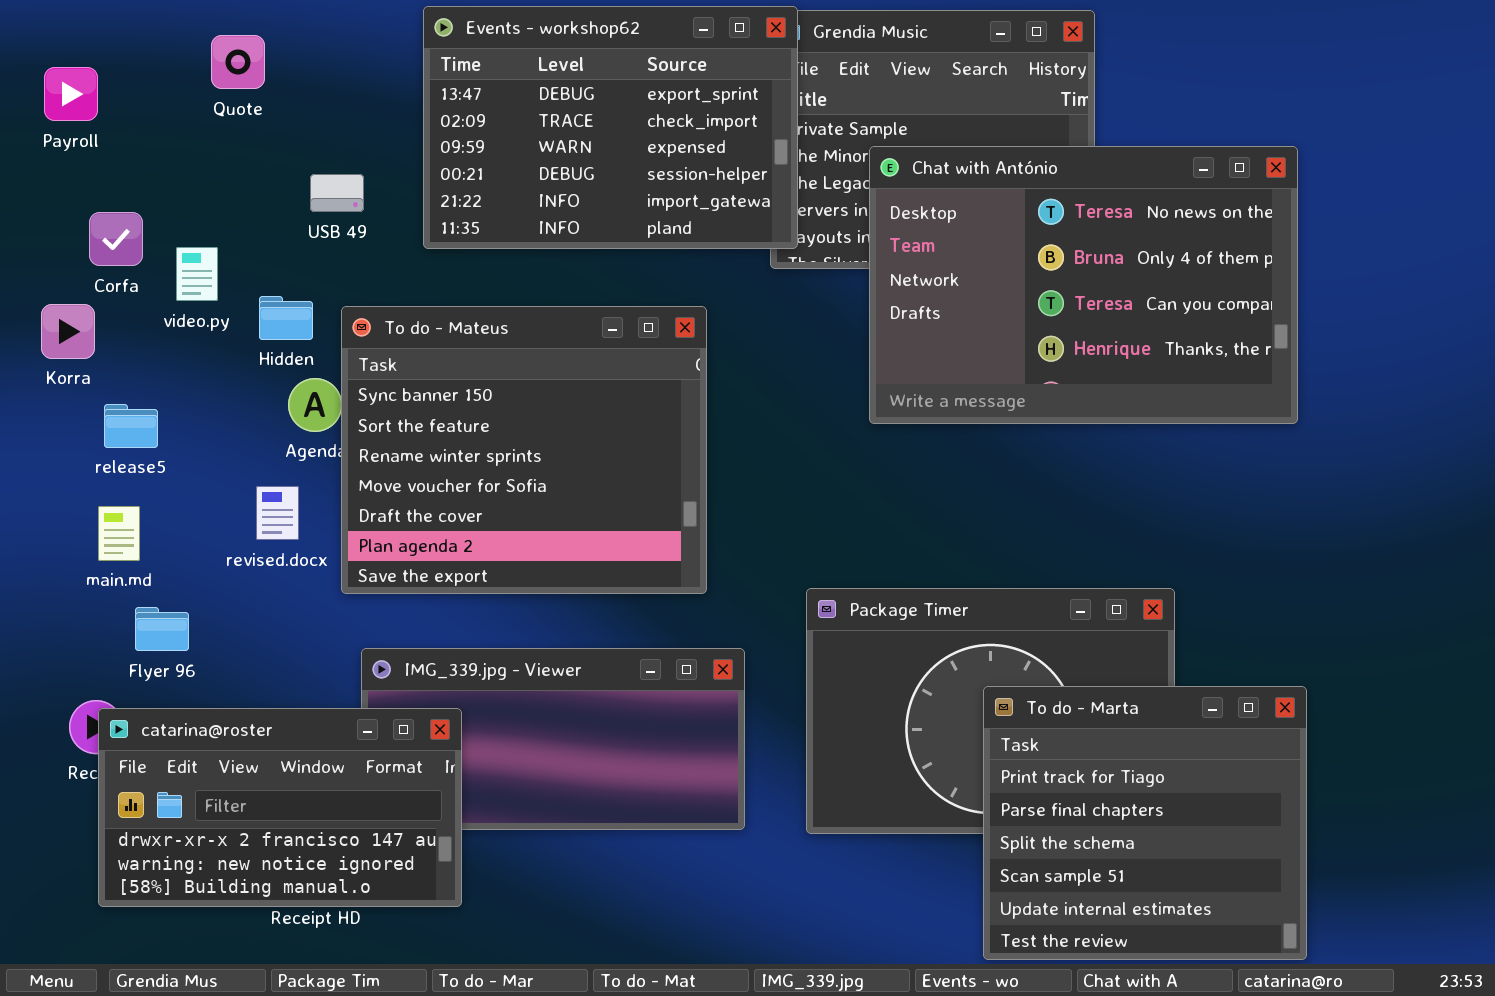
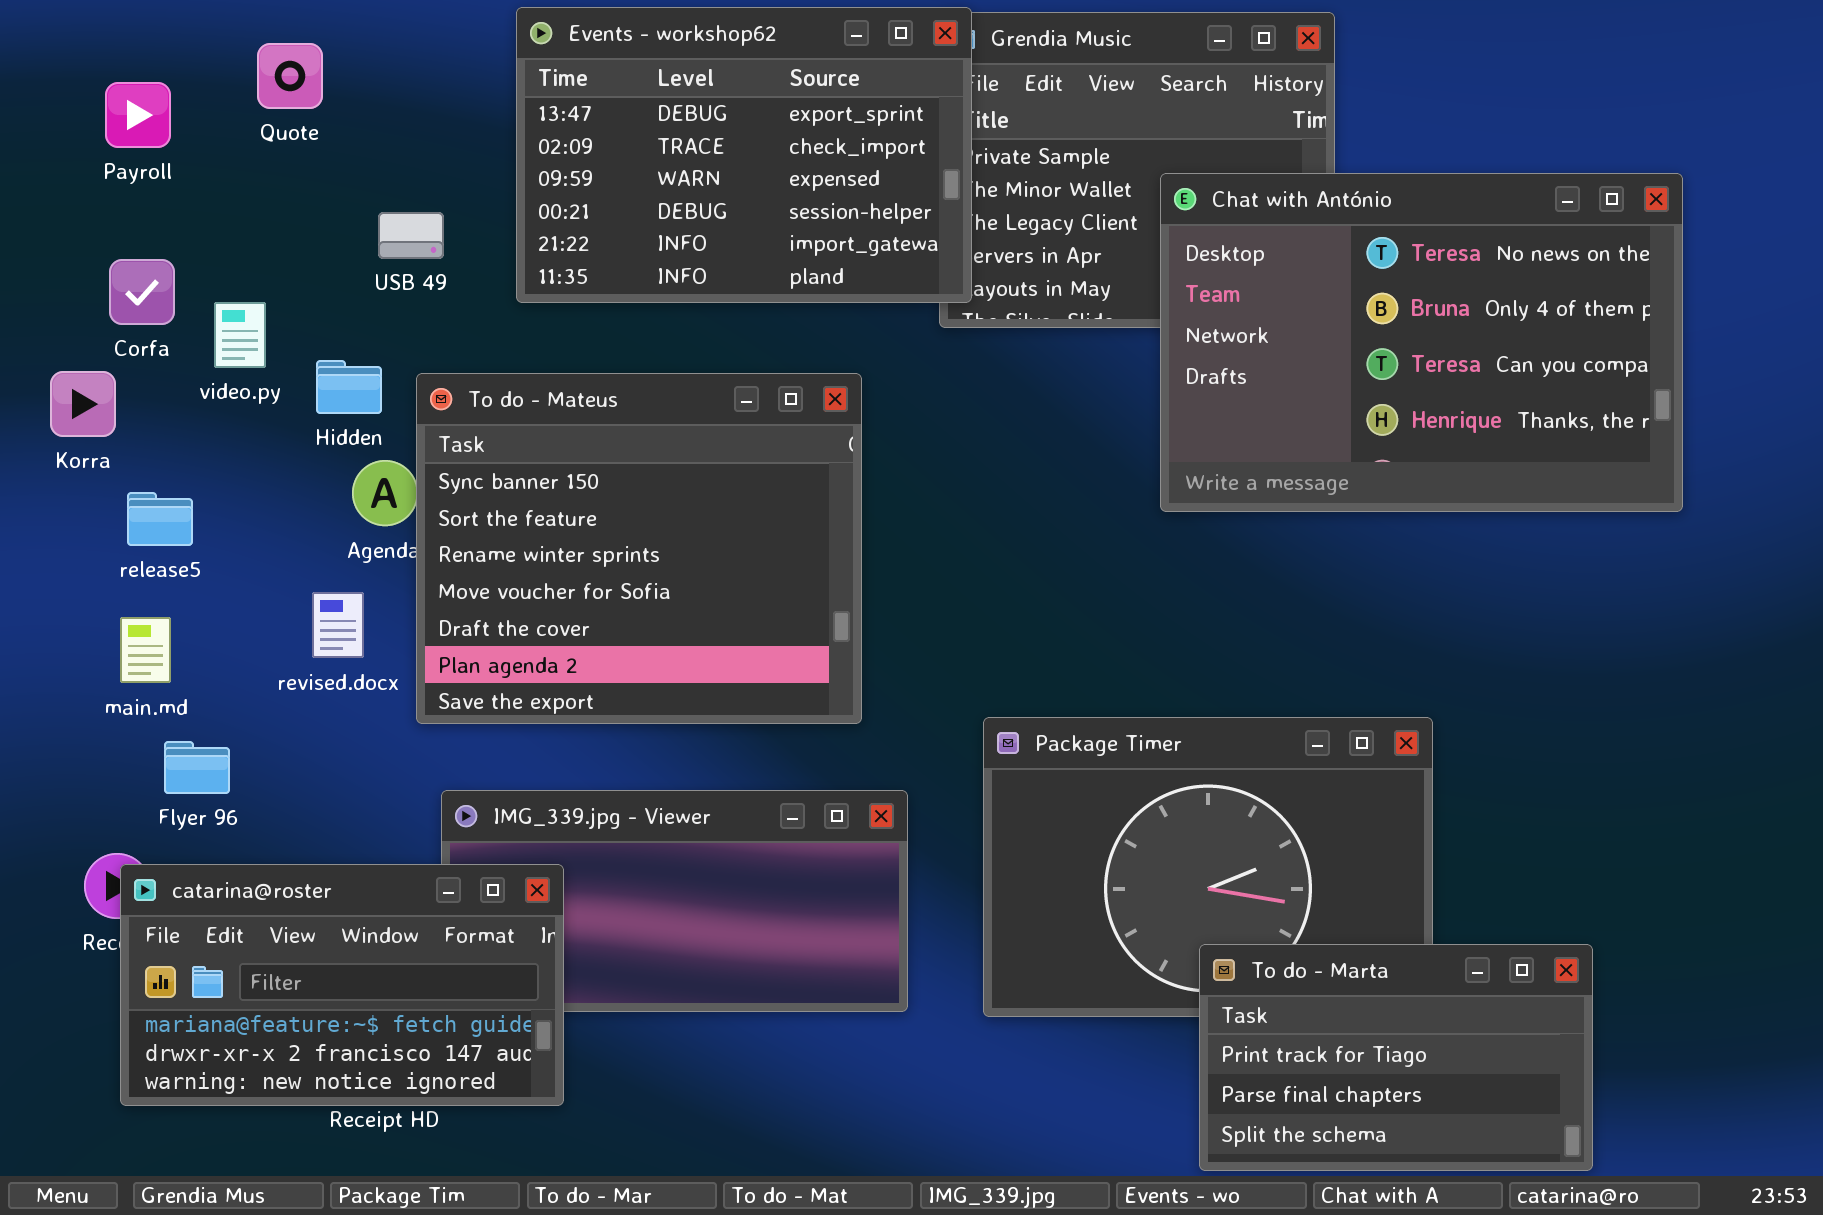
Payroll: [44,67,98,121] -> [105,82,171,148], moved
Chat with António: [869,146,1298,424] -> [1160,173,1683,512], moved
To do - Marta: [983,686,1307,960] -> [1199,944,1593,1171], resized
catarina@roster: [98,708,462,907] -> [120,864,564,1106], scrolled up 1 row

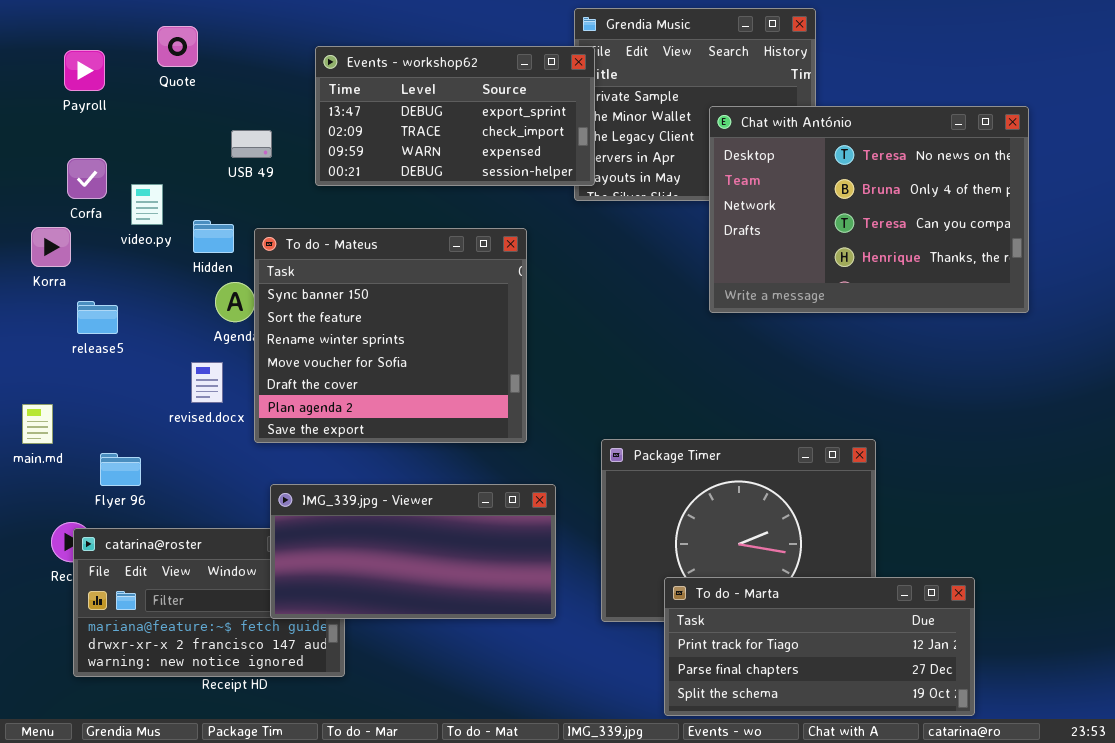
Events - workshop62: [516,7,972,303] -> [315,46,595,186], resized
main.md: [120,617,171,683] -> [22,404,53,444], moved
IMG_339.jpg - Viewer: [441,790,908,1012] -> [270,484,556,619], raised
To do - Marta: [1199,944,1593,1171] -> [664,577,975,716], resized

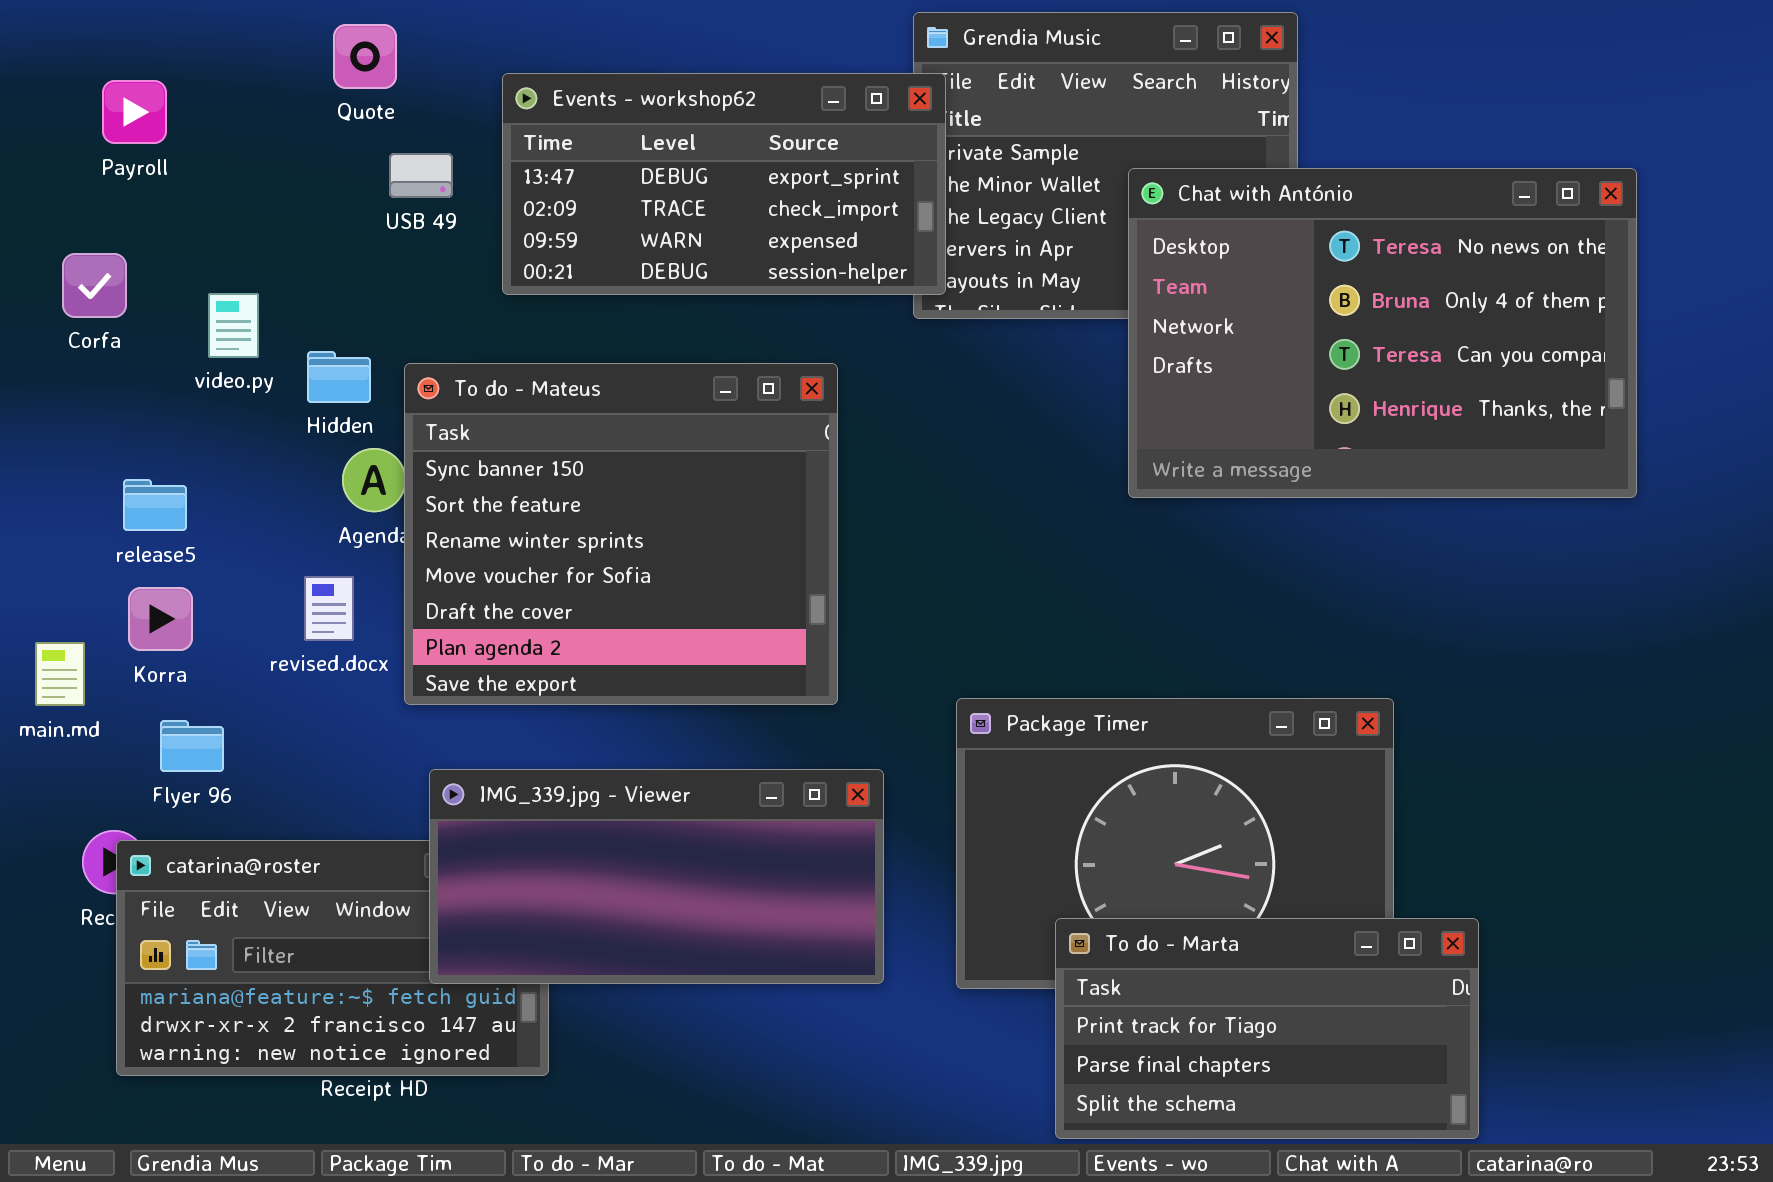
Quote: [157,26,198,67] -> [333,24,397,89], moved
USB 49: [231,130,272,158] -> [389,153,453,198], moved
Corfa: [67,158,107,199] -> [62,253,127,318], moved
Korra: [31,227,71,267] -> [128,587,193,651], moved
To do - Marta: [664,577,975,716] -> [1055,918,1479,1139], resized

